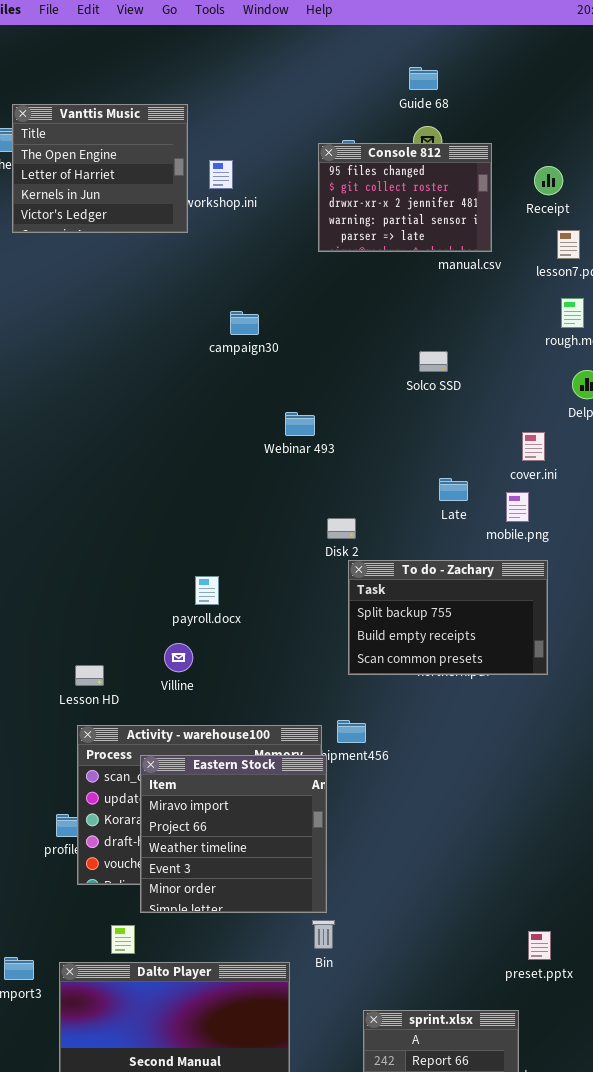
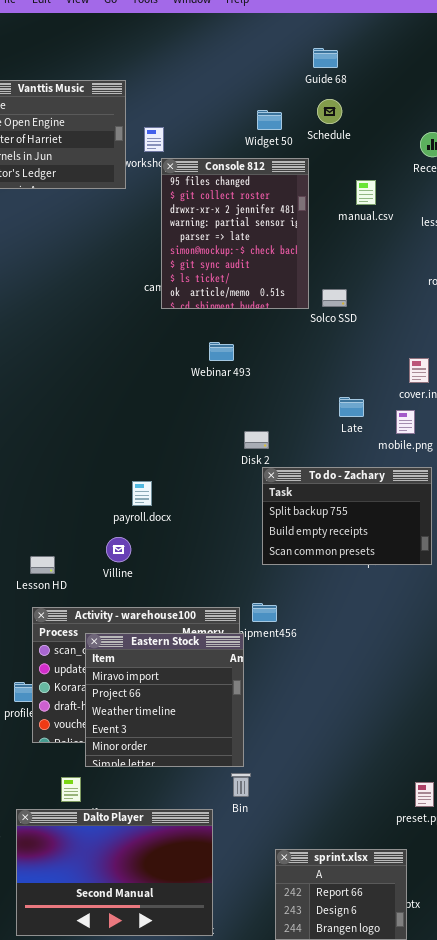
Console 812: [318,143,492,252] -> [161,158,309,309], moved, resized

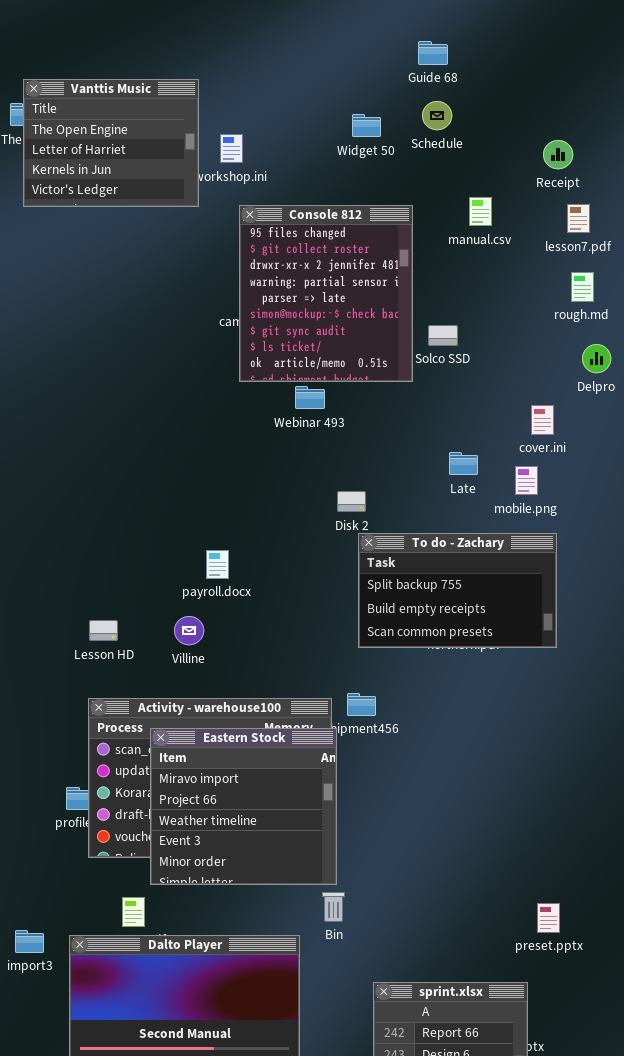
Console 812: [161,158,309,309] -> [239,205,413,382], moved
Lesson HD: [30,556,55,574] -> [89,620,118,641], moved

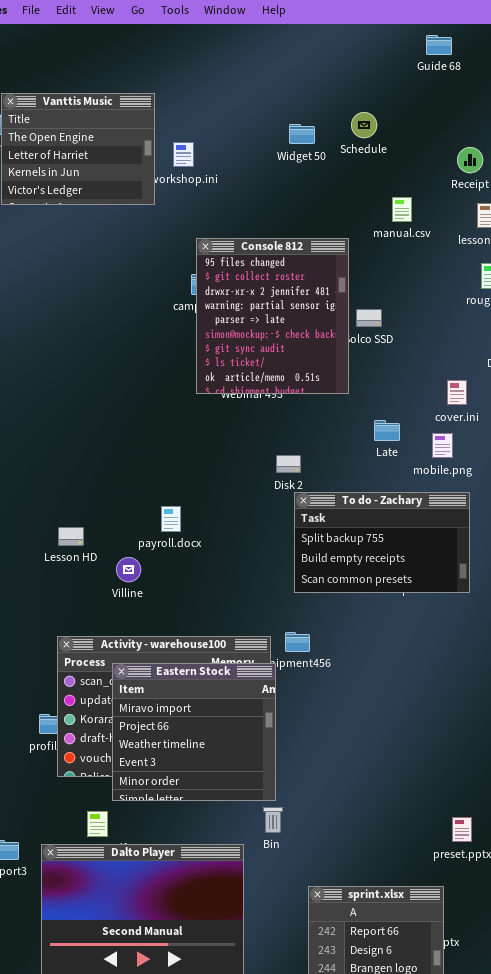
Guide 68: [418,41,448,65] -> [426,35,452,55], moved
Console 812: [239,205,413,382] -> [196,238,349,394], moved
Villine: [174,616,204,645] -> [116,557,141,582], moved
Lesson HD: [89,620,118,641] -> [58,527,84,546], moved

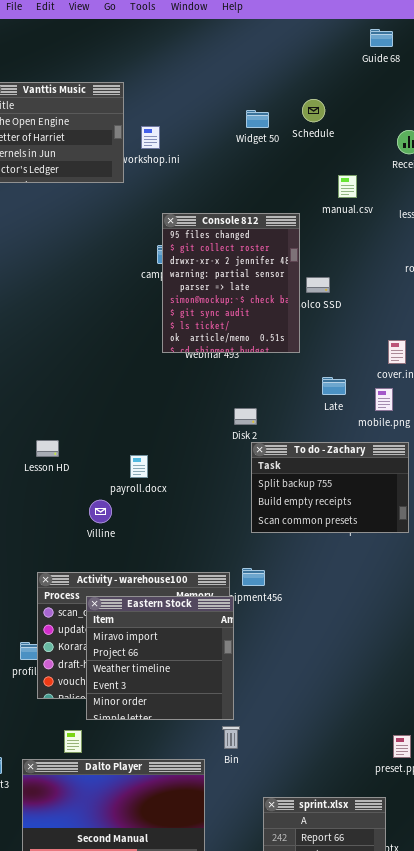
Lesson HD: [58,527,84,546] -> [36,440,59,457], moved

